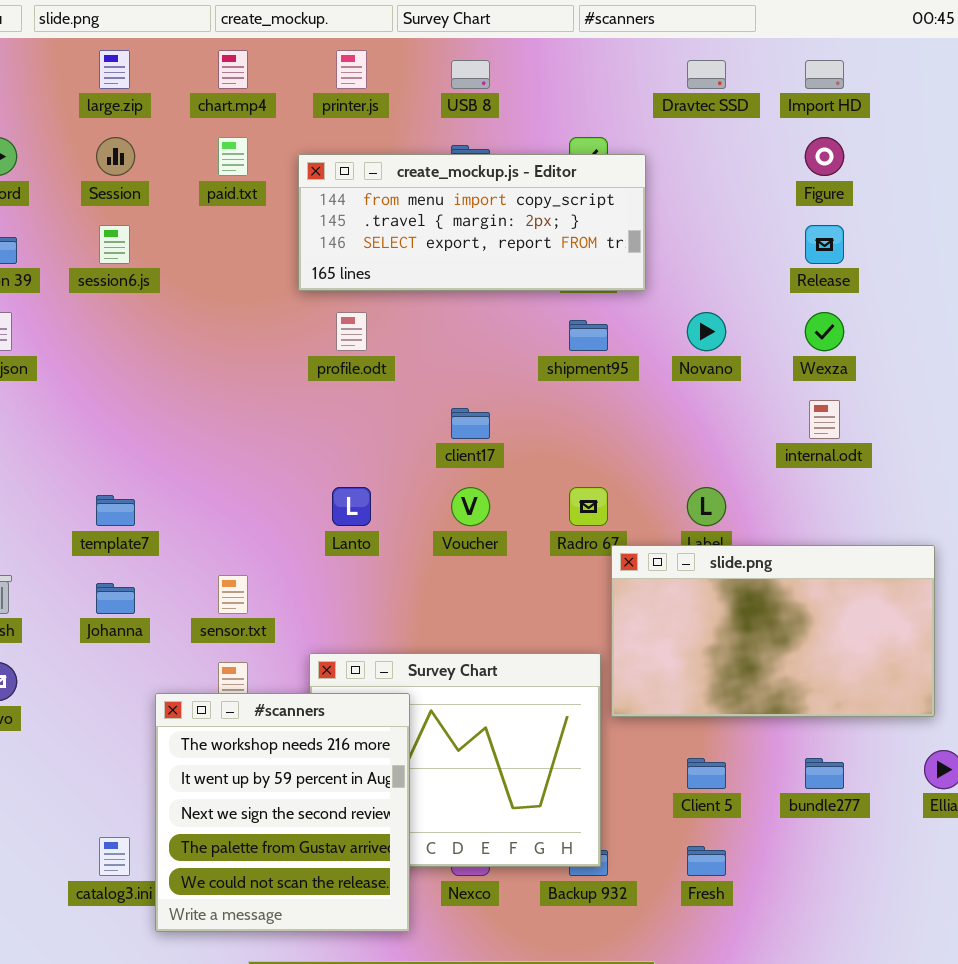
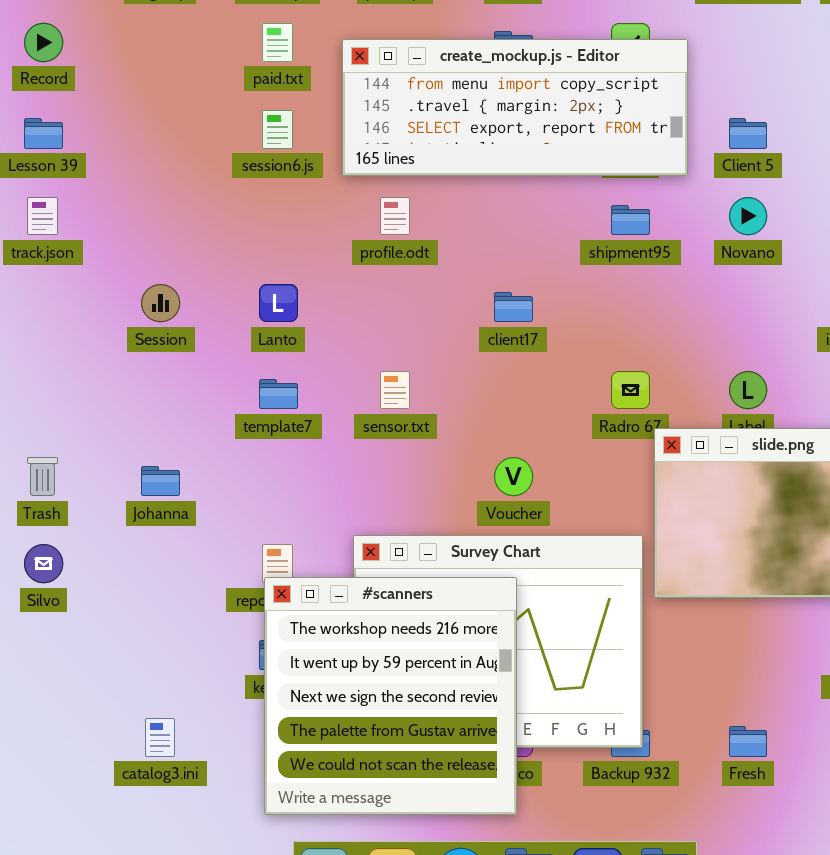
Session: [96,137,135,176] -> [141,284,180,322], moved
session6.js: [99,225,130,264] -> [262,110,293,149], moved
Lanto: [332,487,371,526] -> [259,284,298,322], moved
Voucher: [451,487,490,526] -> [494,457,533,496], moved
template7: [96,495,135,526] -> [259,379,298,409], moved
sensor.txt: [218,575,248,614] -> [380,371,410,409], moved
#scanners: [155,693,410,932] -> [264,577,517,815], moved
Client 5: [687,758,726,789] -> [729,118,767,149], moved

